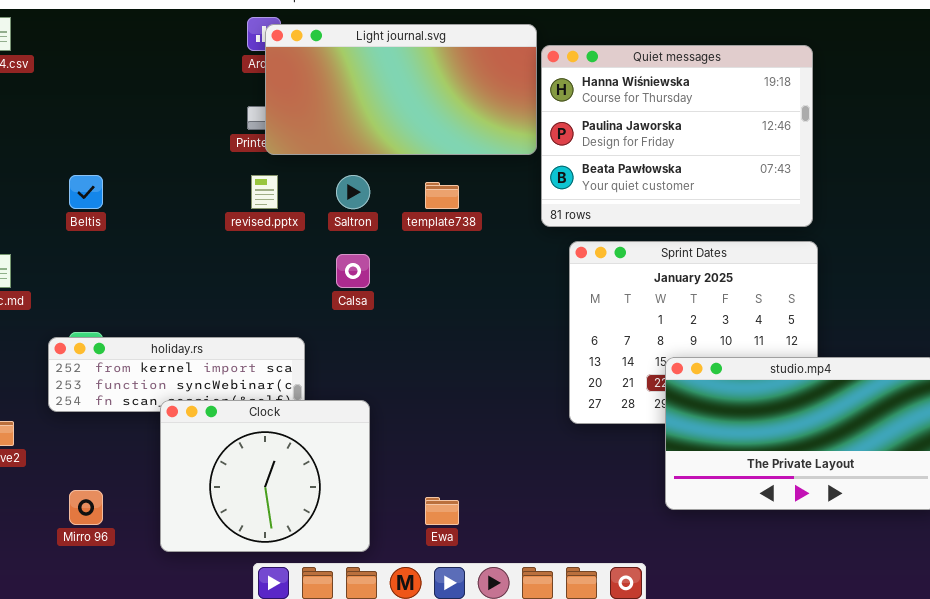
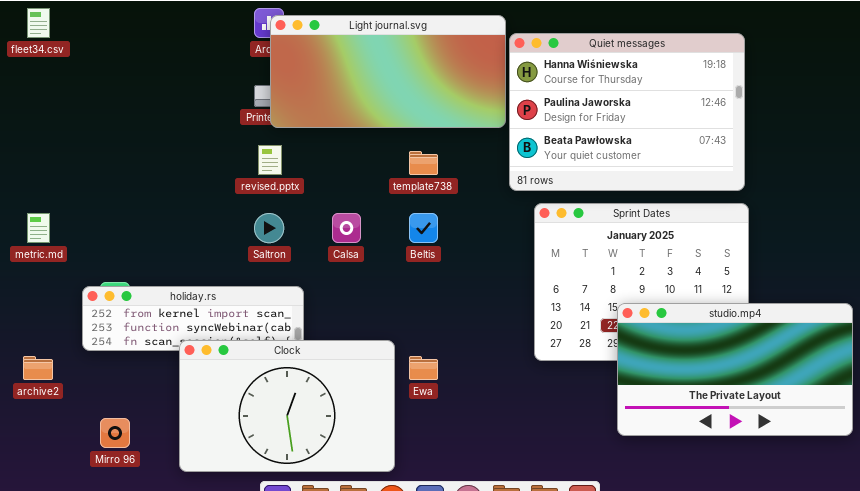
Beltis: [69,175,103,209] -> [409,213,438,243], moved
Saltron: [336,175,370,209] -> [254,213,284,243], moved
Clock: [160,400,370,552] -> [179,340,395,472], resized
Ewa: [425,497,459,525] -> [409,356,438,380], moved

